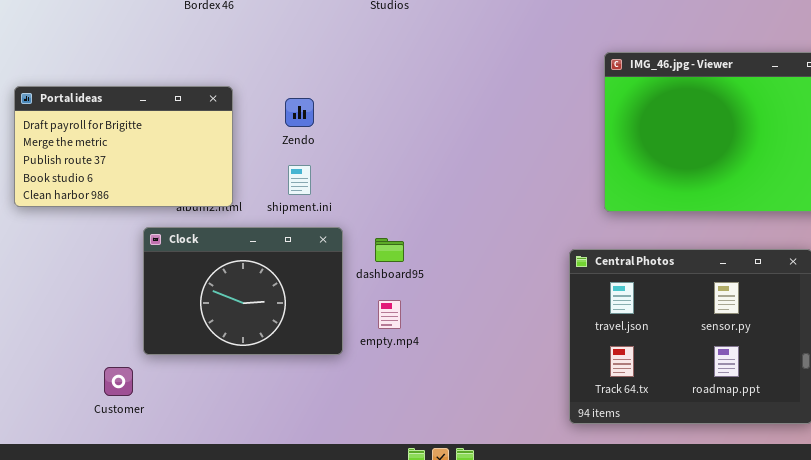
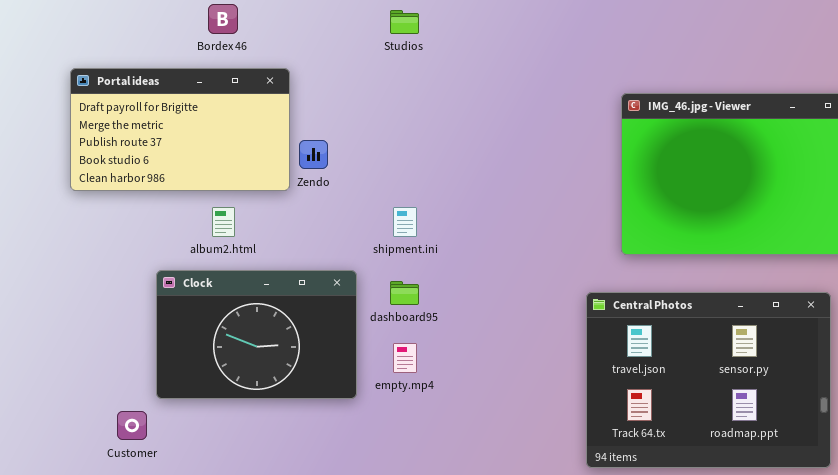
Portal ideas: [14,86,233,207] -> [70,68,290,191], moved
shipment.ini: [288,165,311,195] -> [393,207,417,237], moved

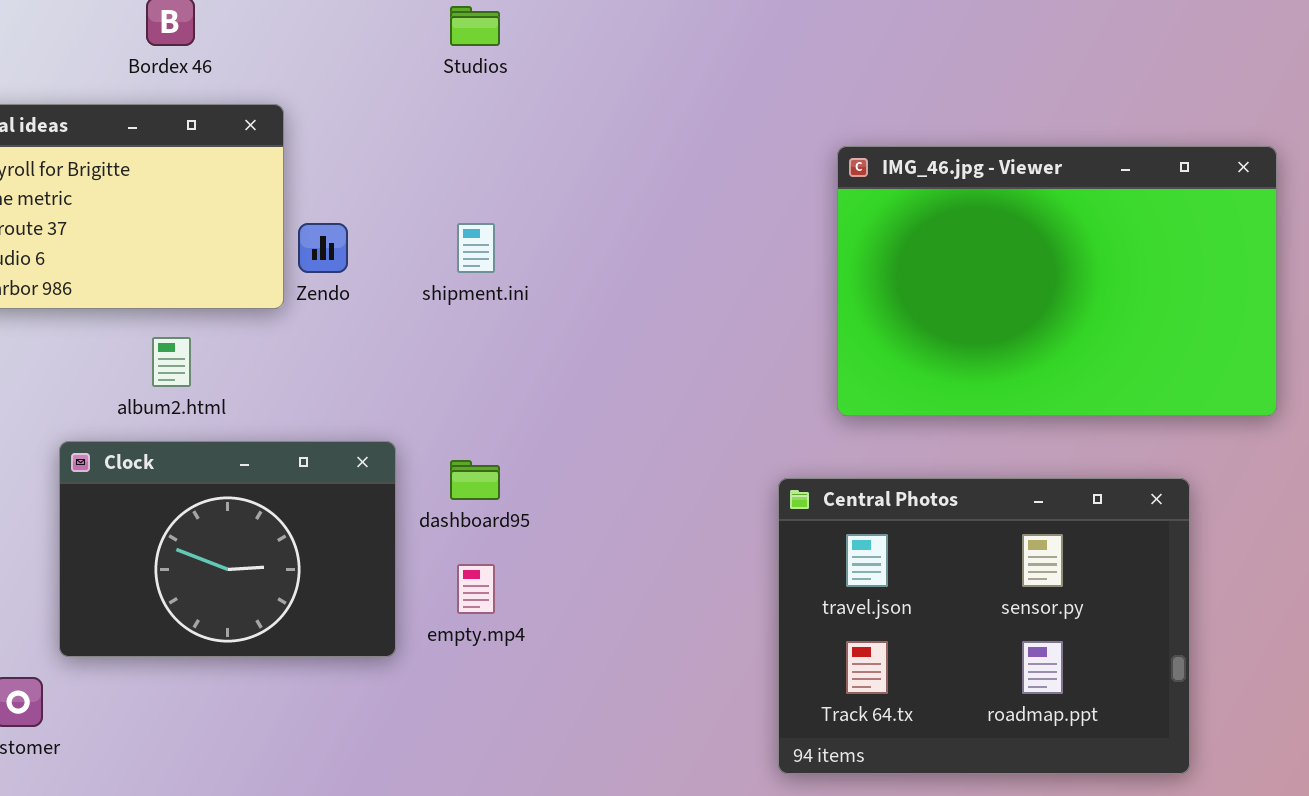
shipment.ini: [393,207,417,237] -> [457,223,495,273], moved

